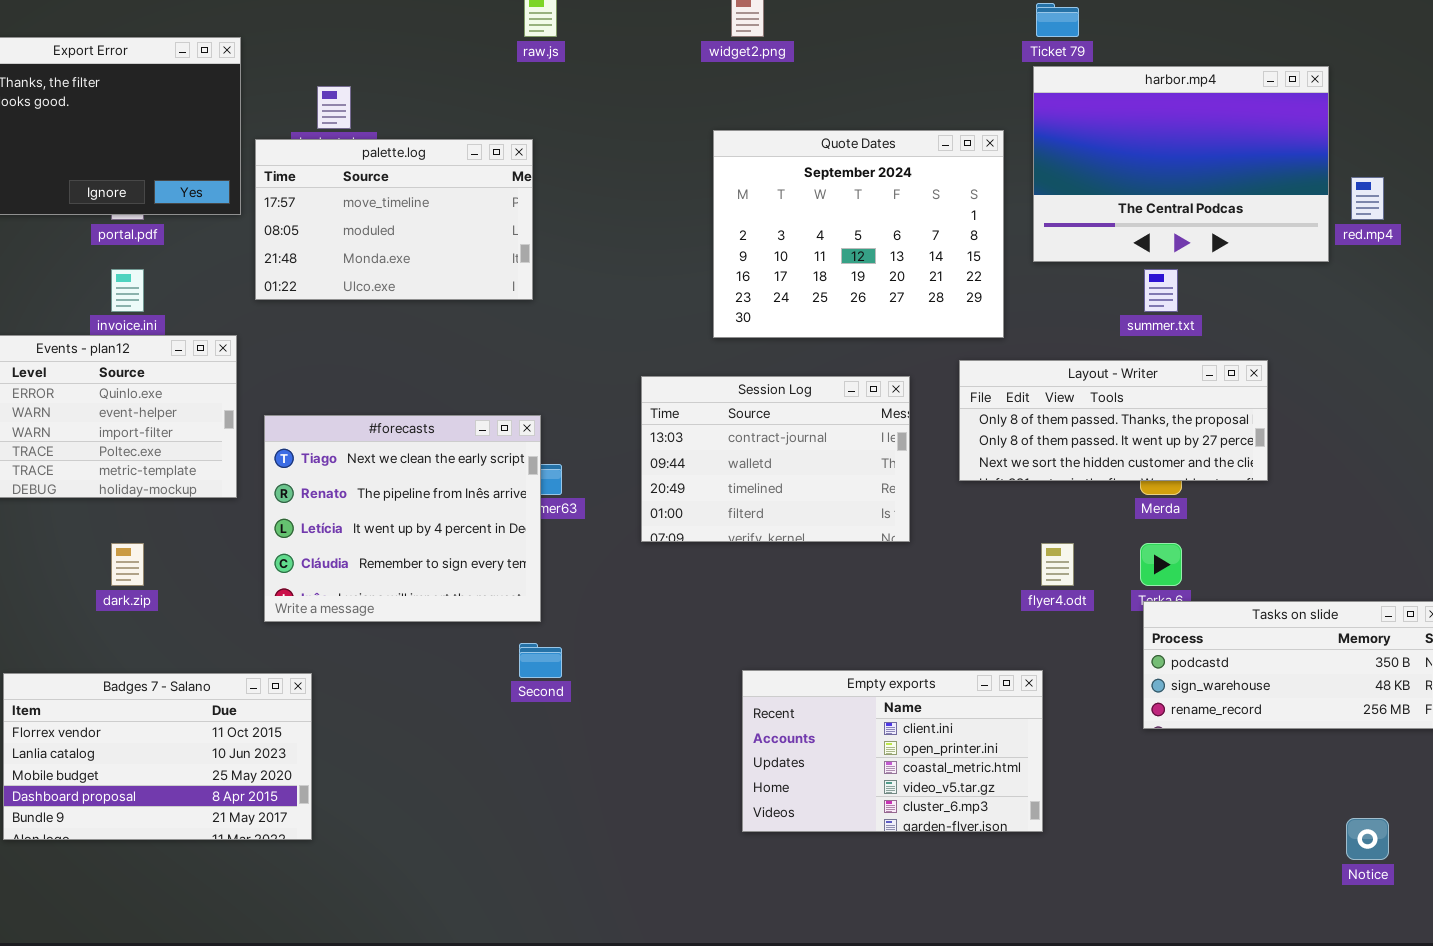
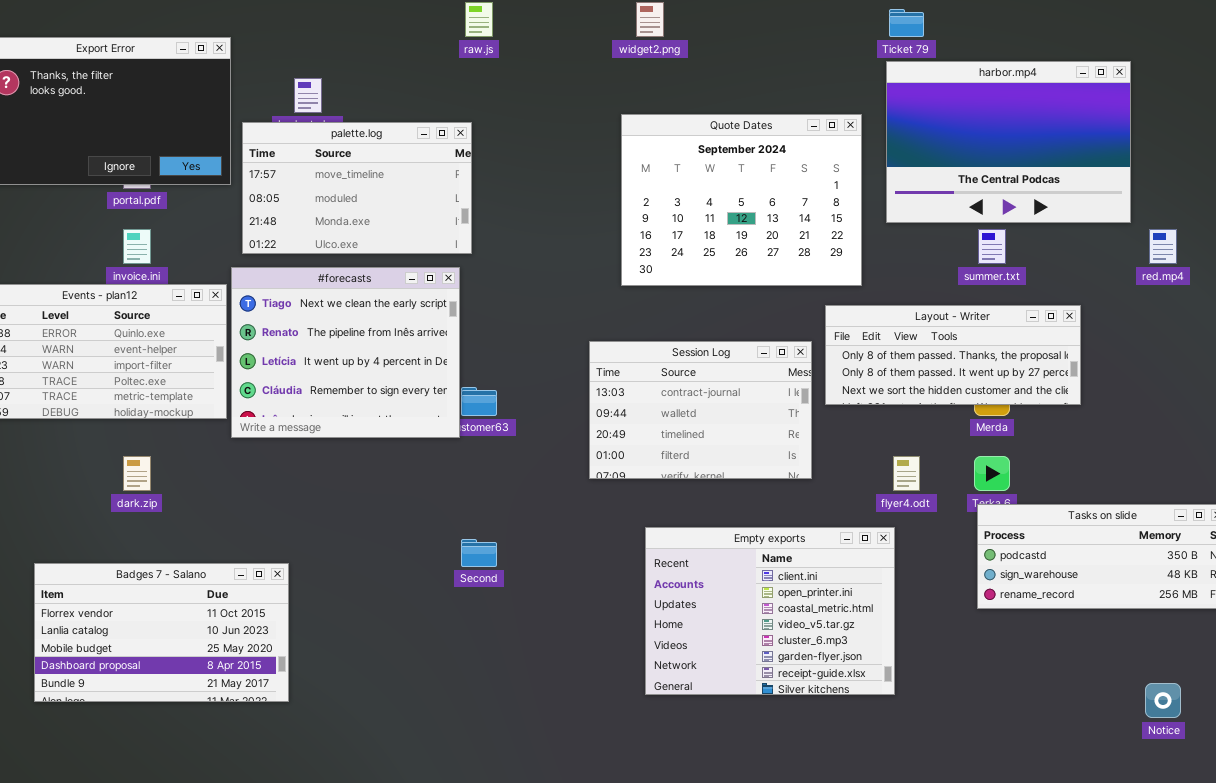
red.mp4: [1351,177,1384,220] -> [1149,229,1177,264], moved
Session Log: [641,376,910,542] -> [589,341,812,479], moved
#forecasts: [264,415,541,622] -> [231,267,460,438], moved
Empty exports: [742,670,1043,832] -> [645,527,895,695], resized

